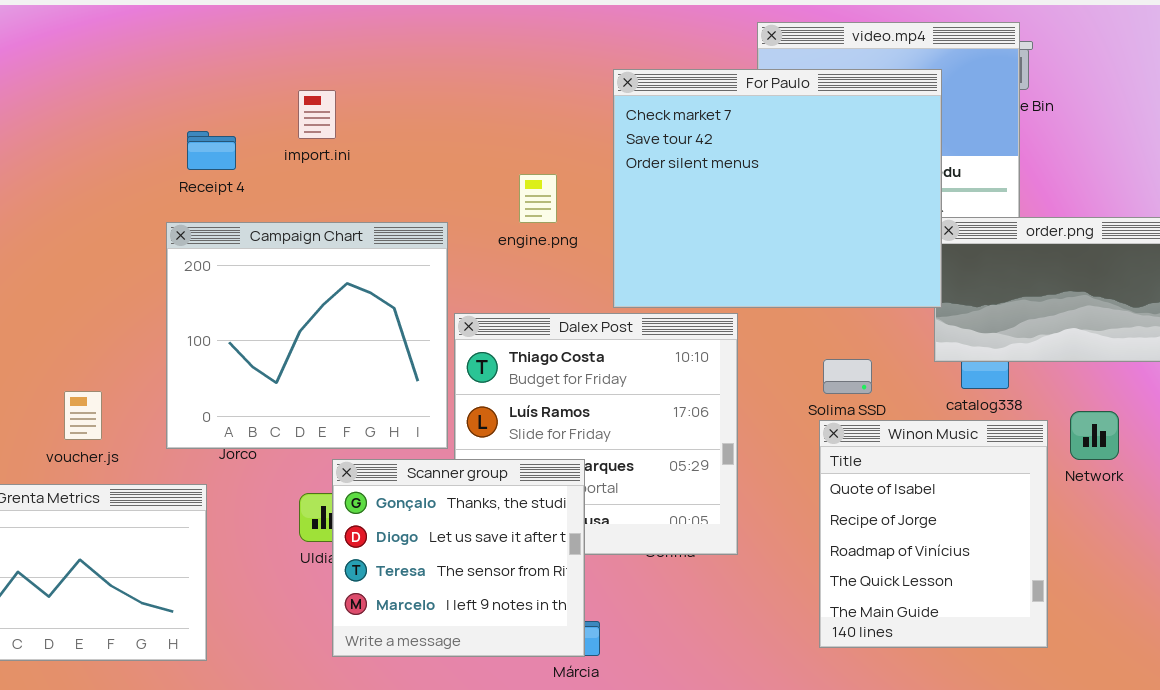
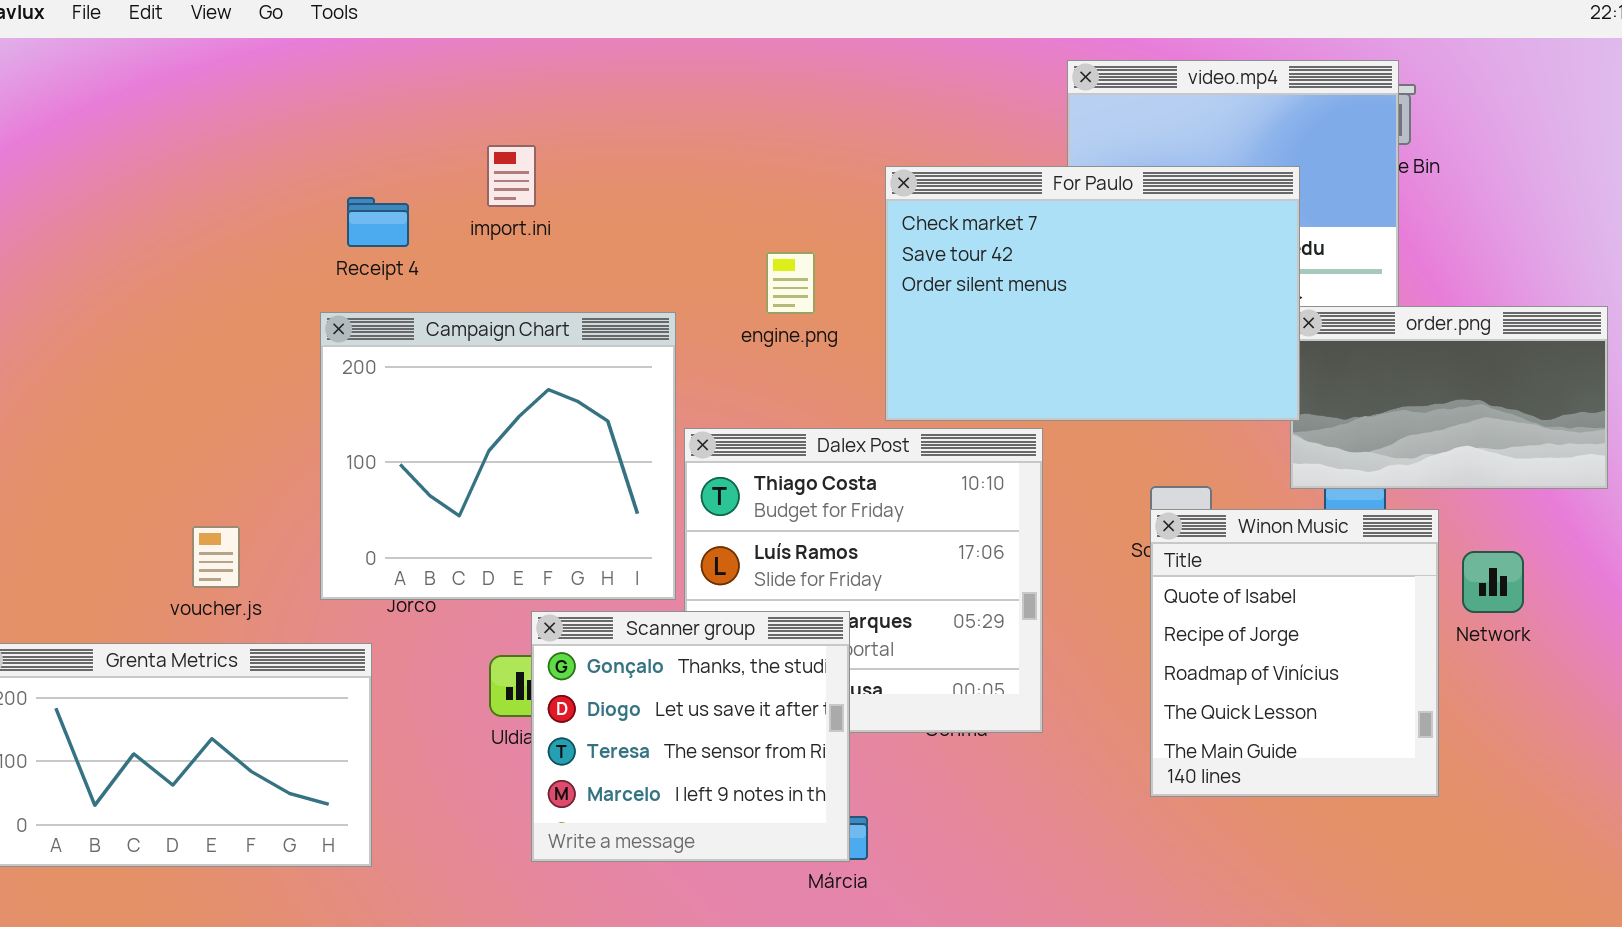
For Paulo: [613,69,942,308] -> [885,166,1300,421], resized
Winon Music: [819,420,1048,648] -> [1150,509,1439,797], moved

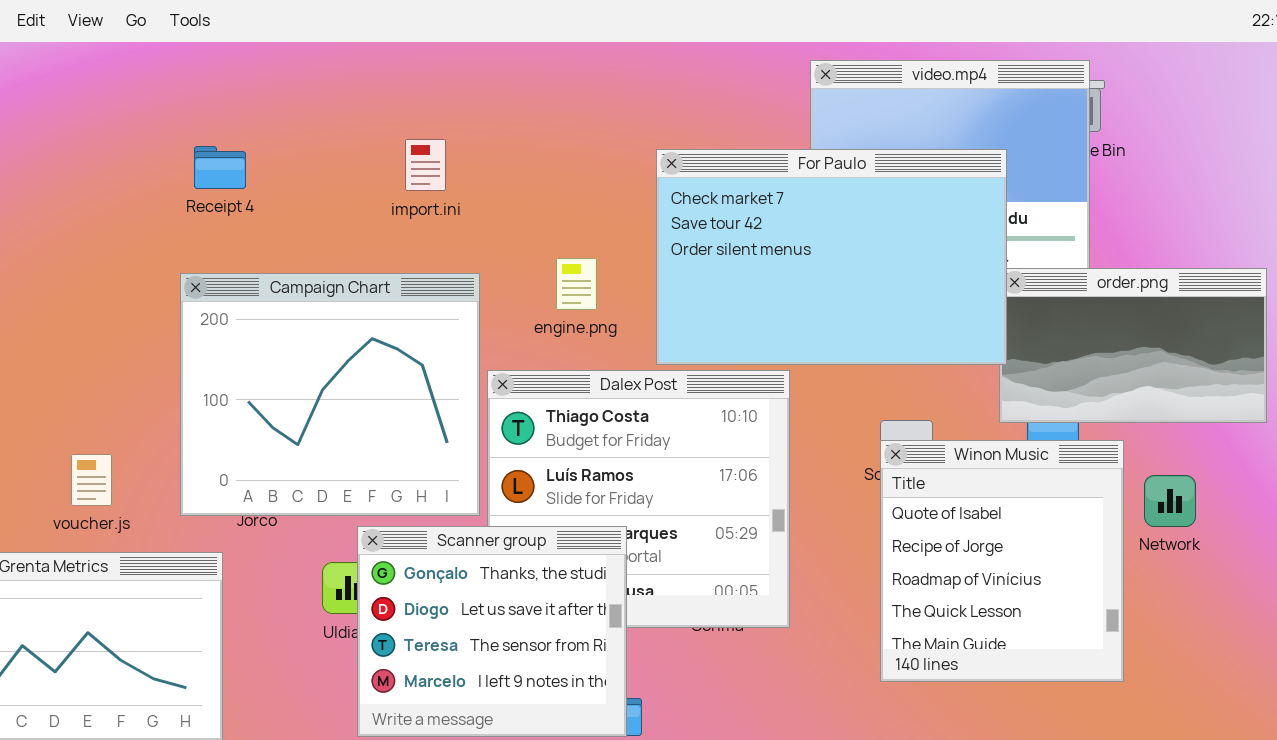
import.ini: [487,145,536,207] -> [405,139,446,191], moved
Receipt 4: [347,197,409,247] -> [194,146,246,189], moved
engine.png: [766,252,815,314] -> [556,258,597,310], moved

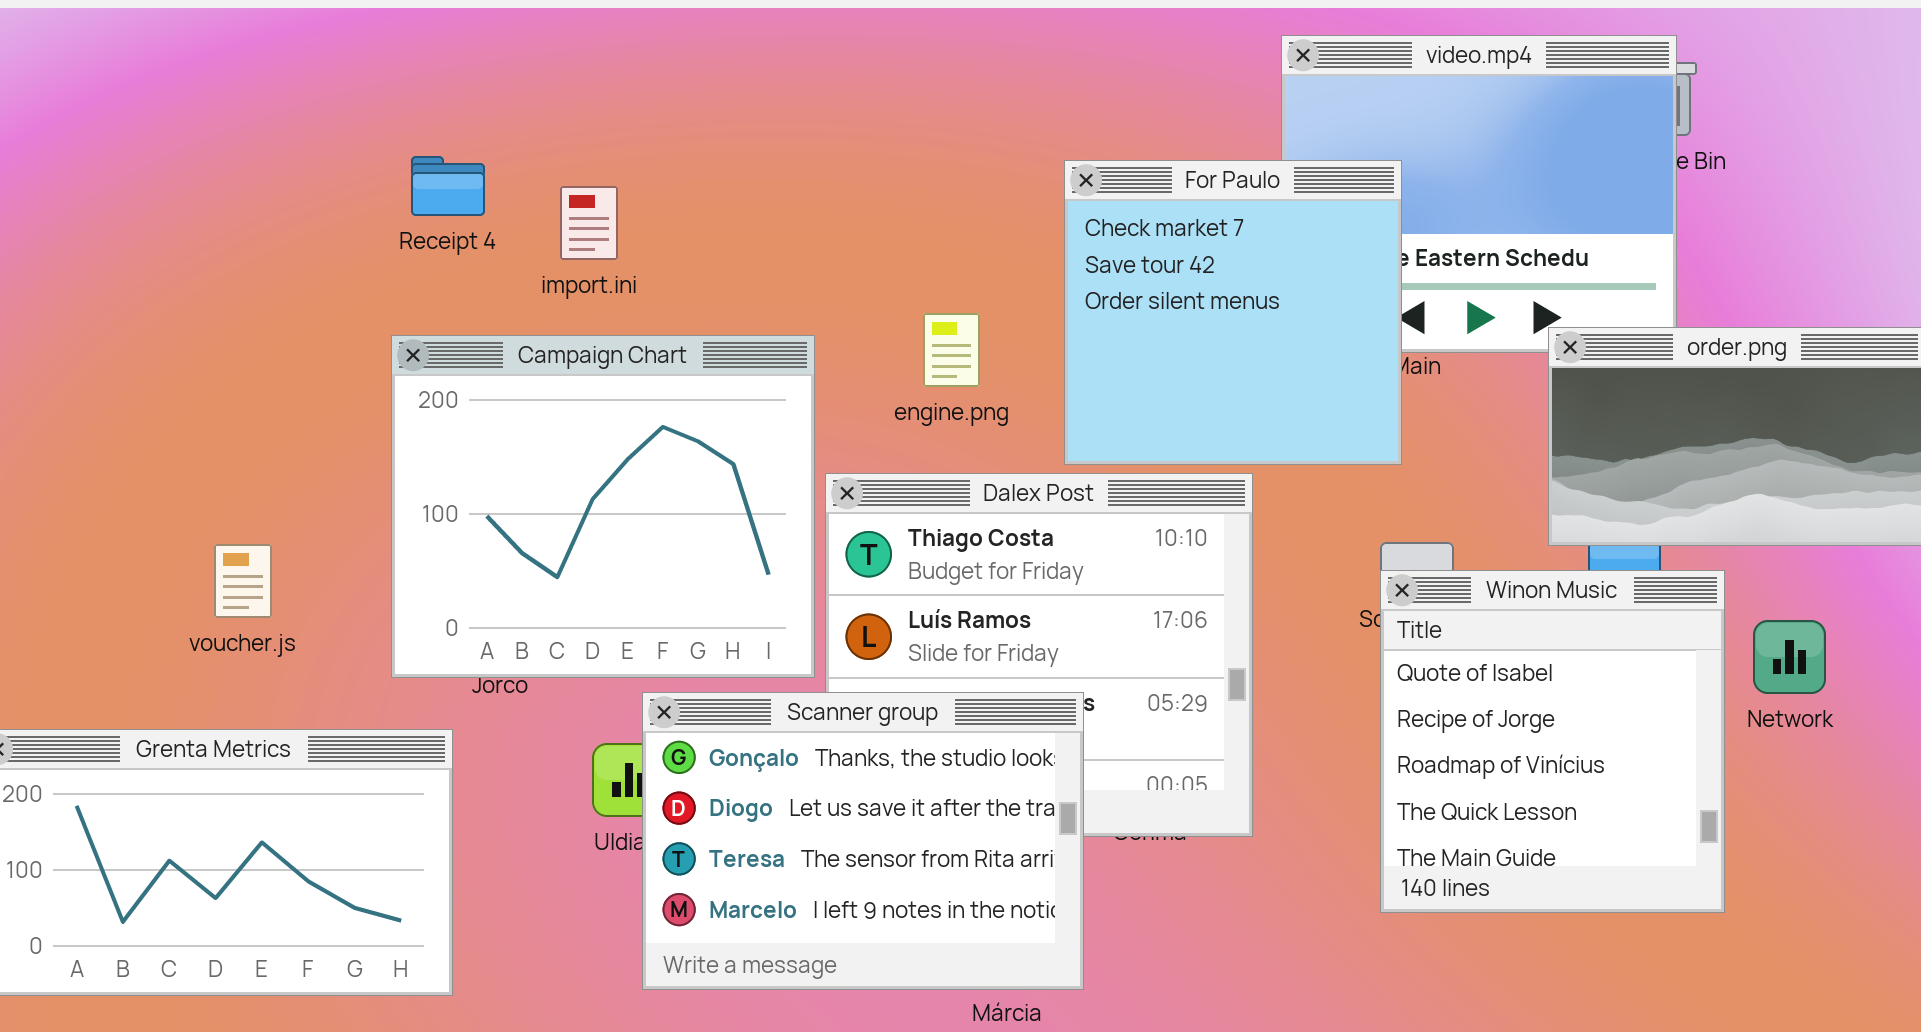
import.ini: [405,139,446,191] -> [560,186,618,260], moved
For Paulo: [656,149,1007,365] -> [1064,160,1402,465], resized
voucher.js: [71,454,112,506] -> [214,544,272,618], moved
Scanner group: [357,526,627,737] -> [642,692,1084,990], resized

